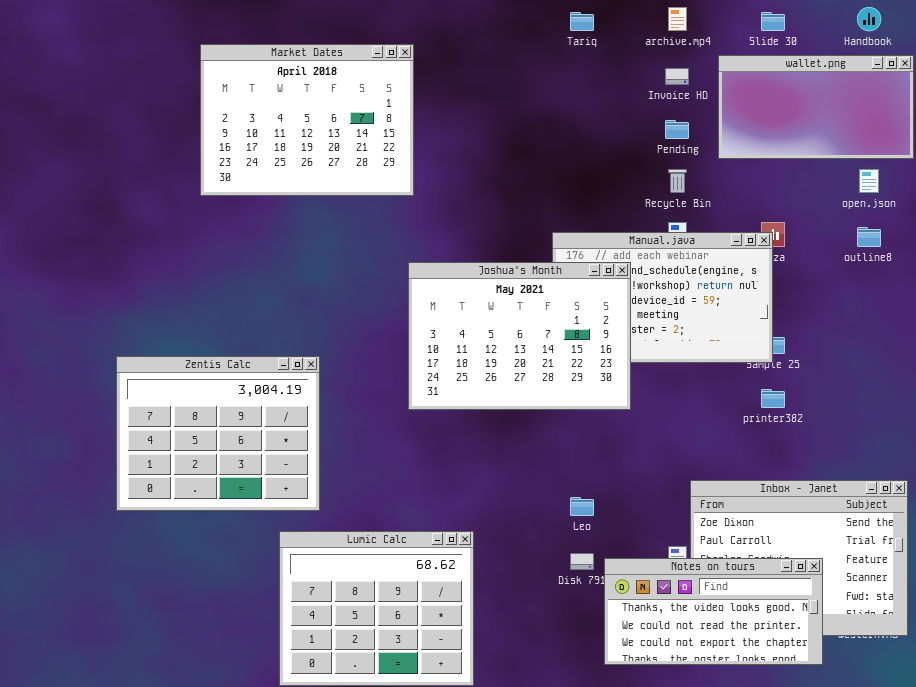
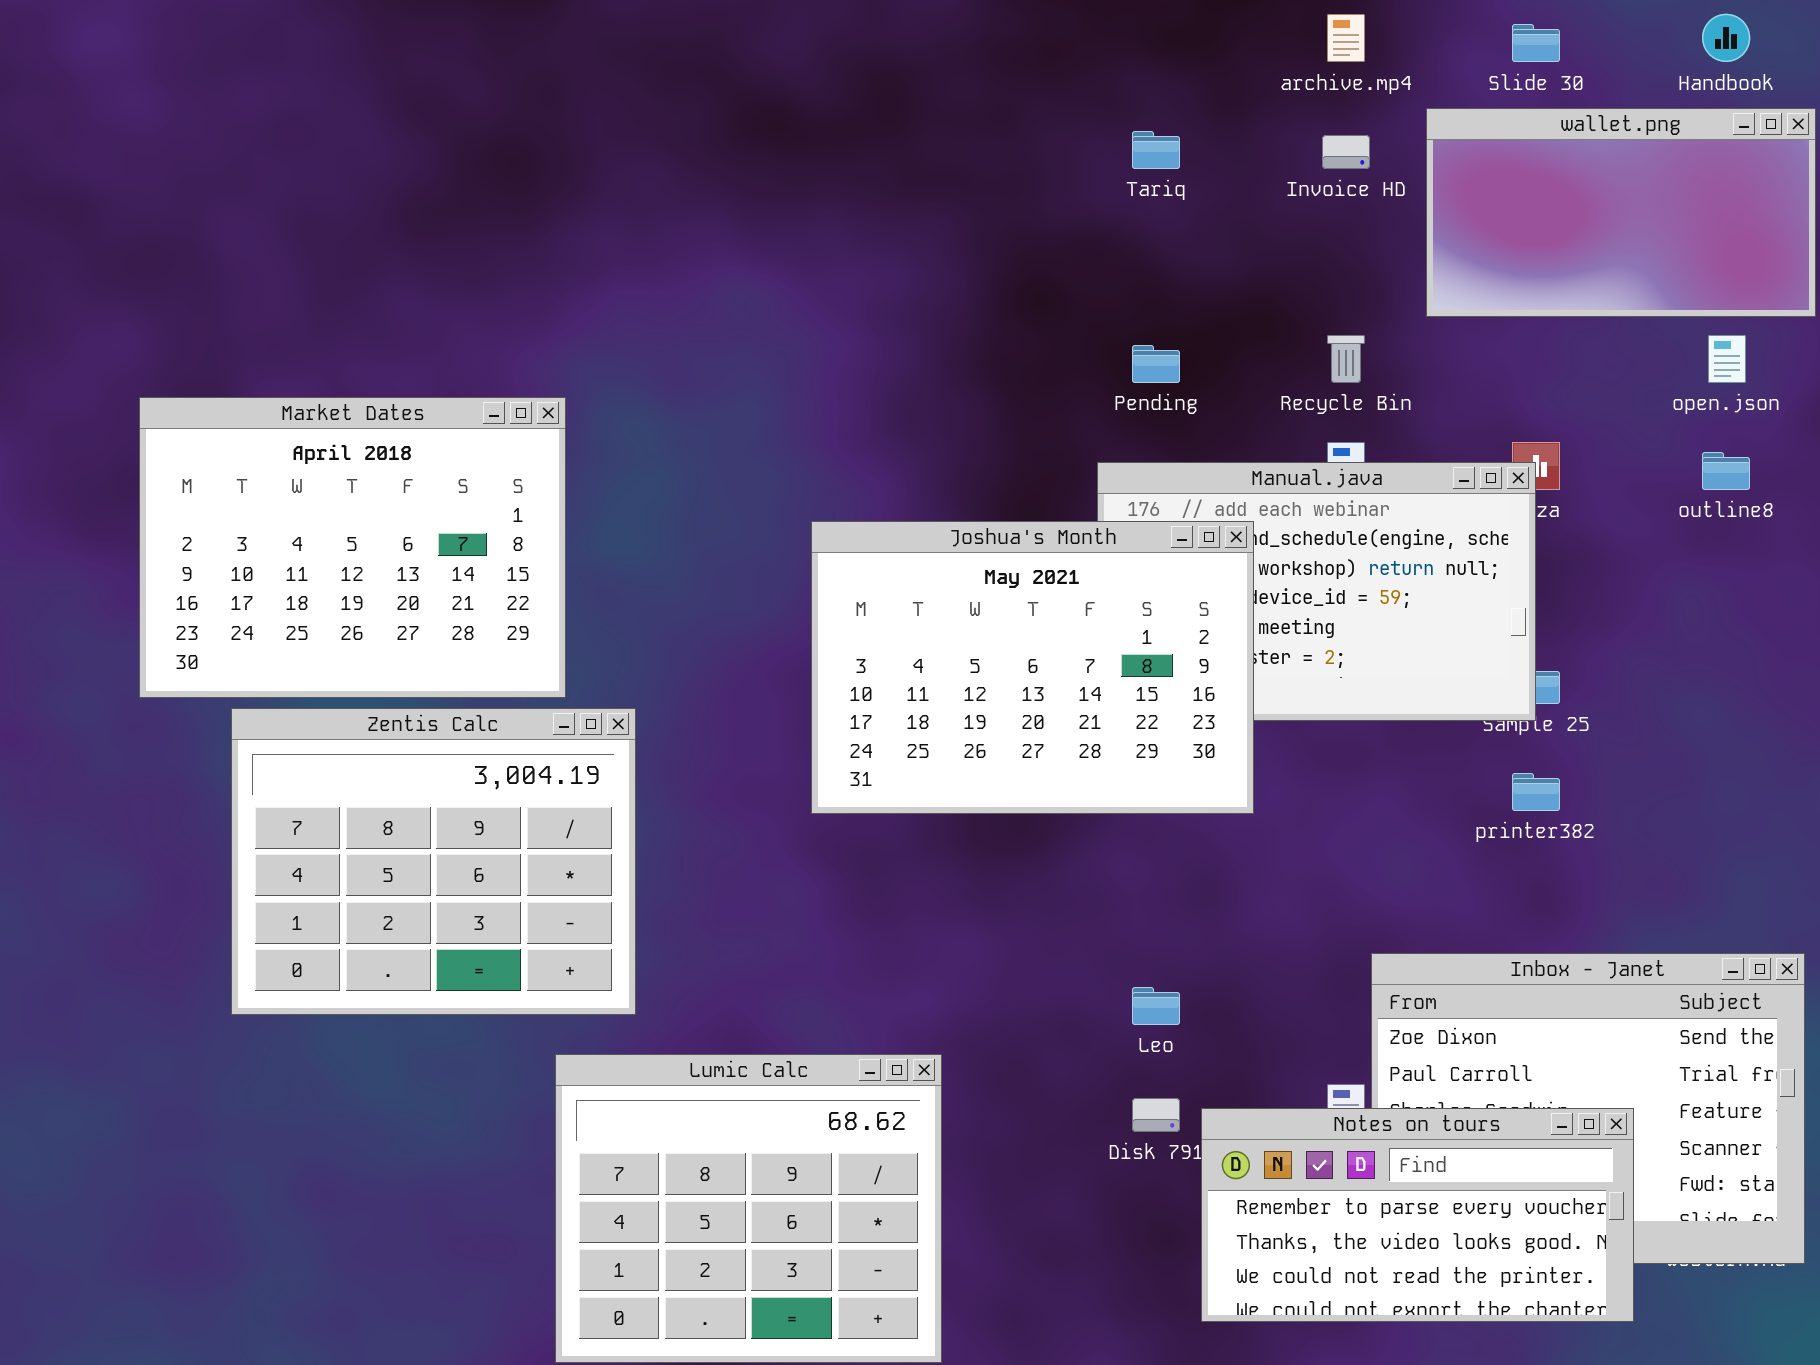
Tariq: [570,12,594,31] -> [1132,131,1180,169], moved
Market Dates: [200,44,414,196] -> [139,397,566,698], moved
Pending: [665,120,689,139] -> [1132,345,1180,383], moved
Notes on tours: [604,558,823,665] -> [1201,1108,1634,1322], scrolled up 1 row

